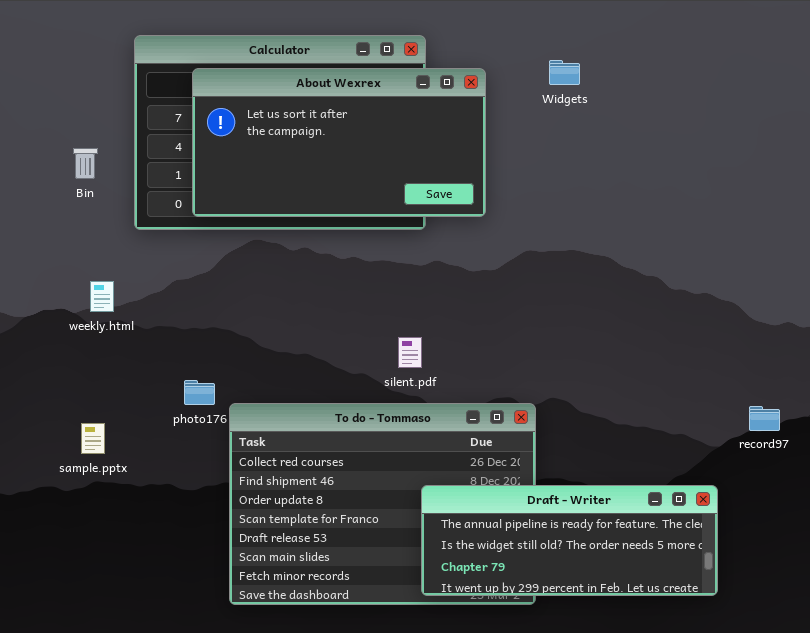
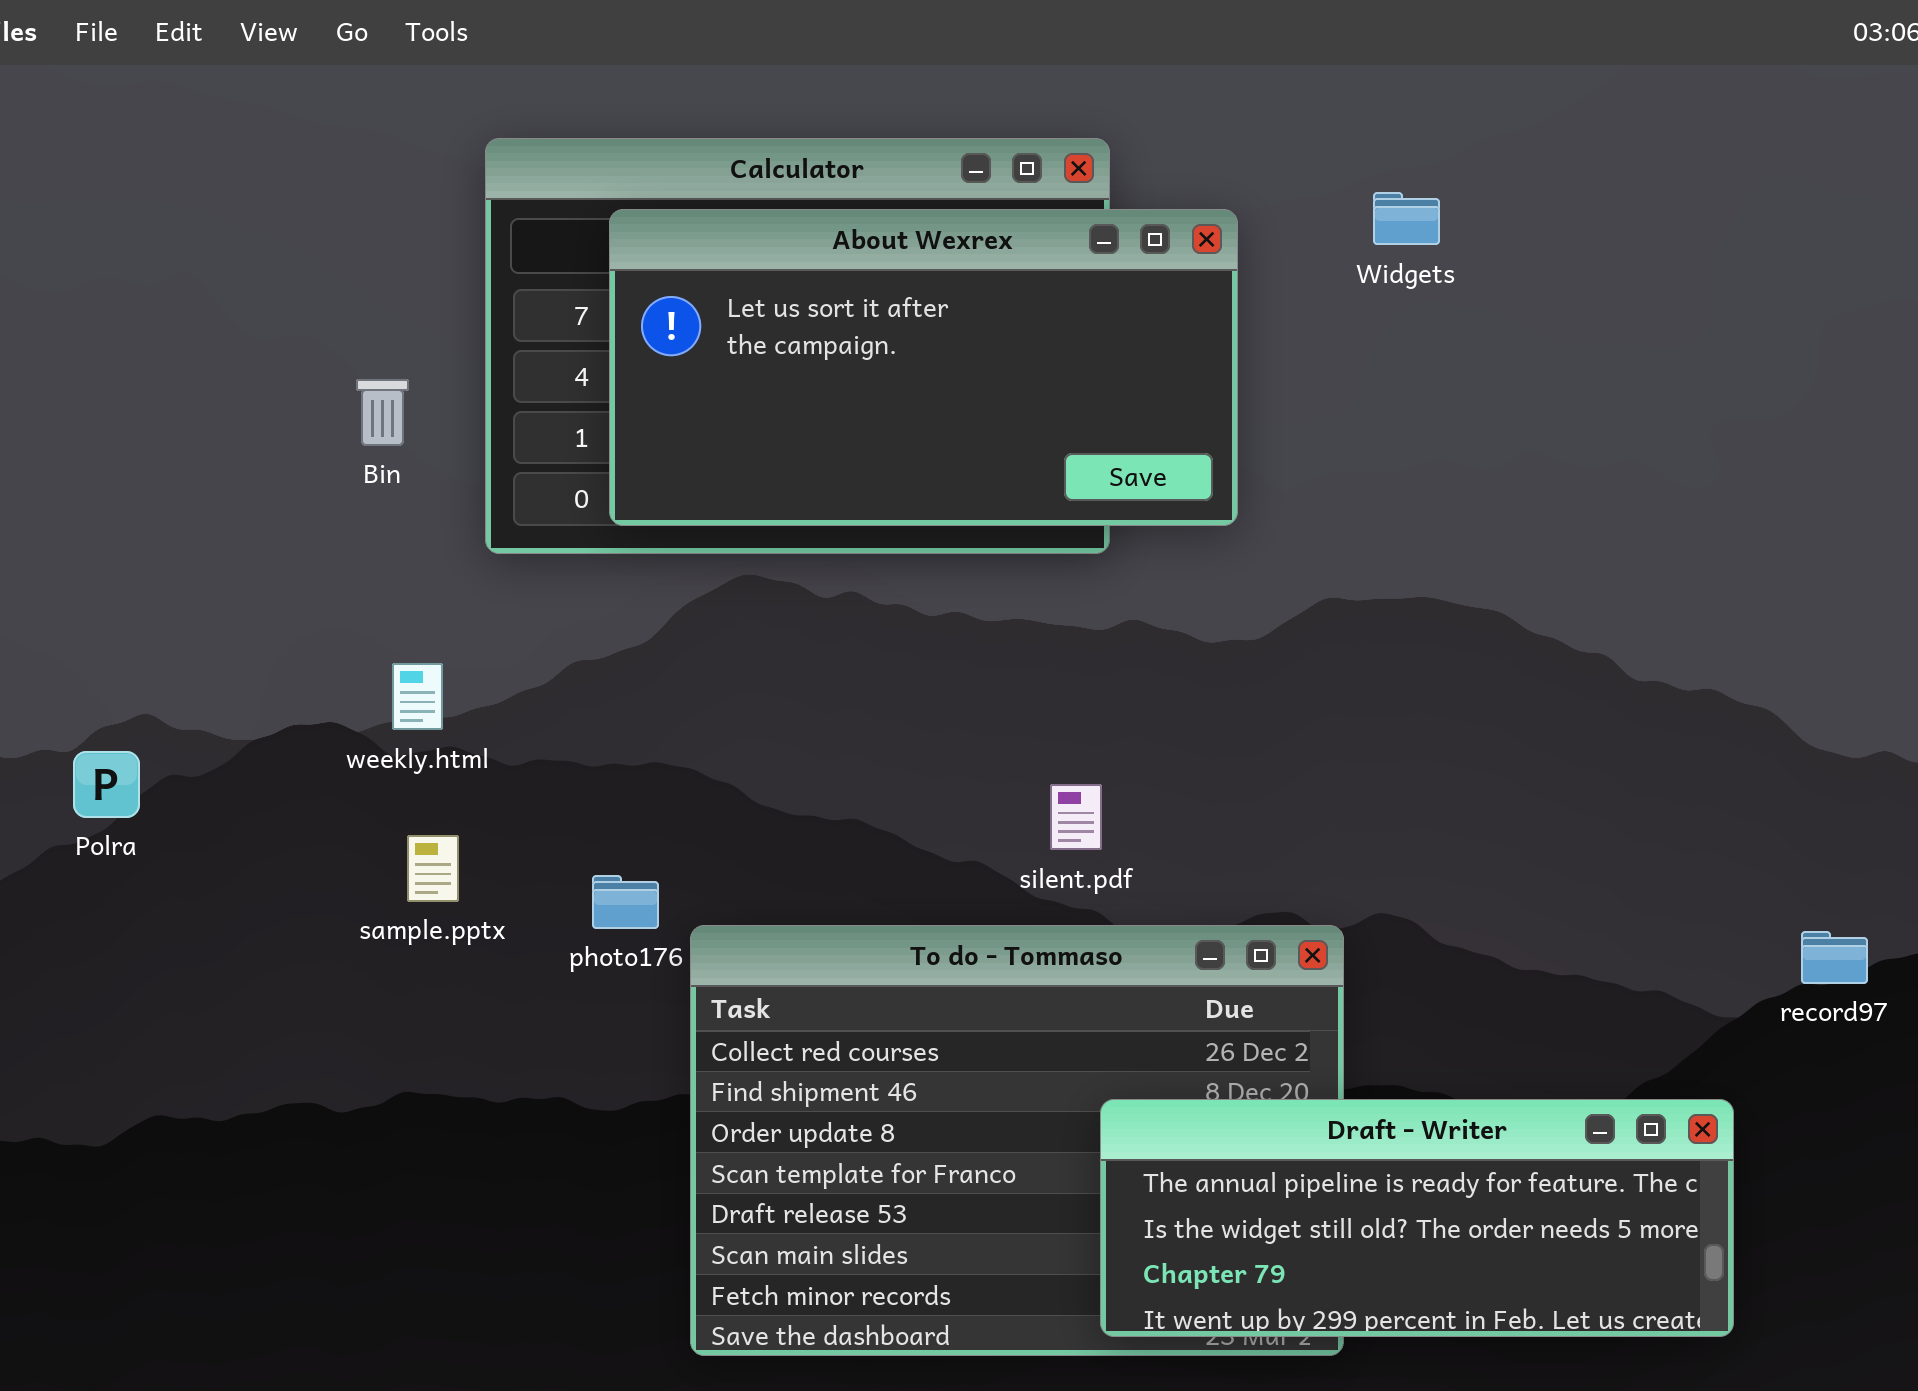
sample.pptx: [81,423,105,454] -> [407,835,459,902], moved

